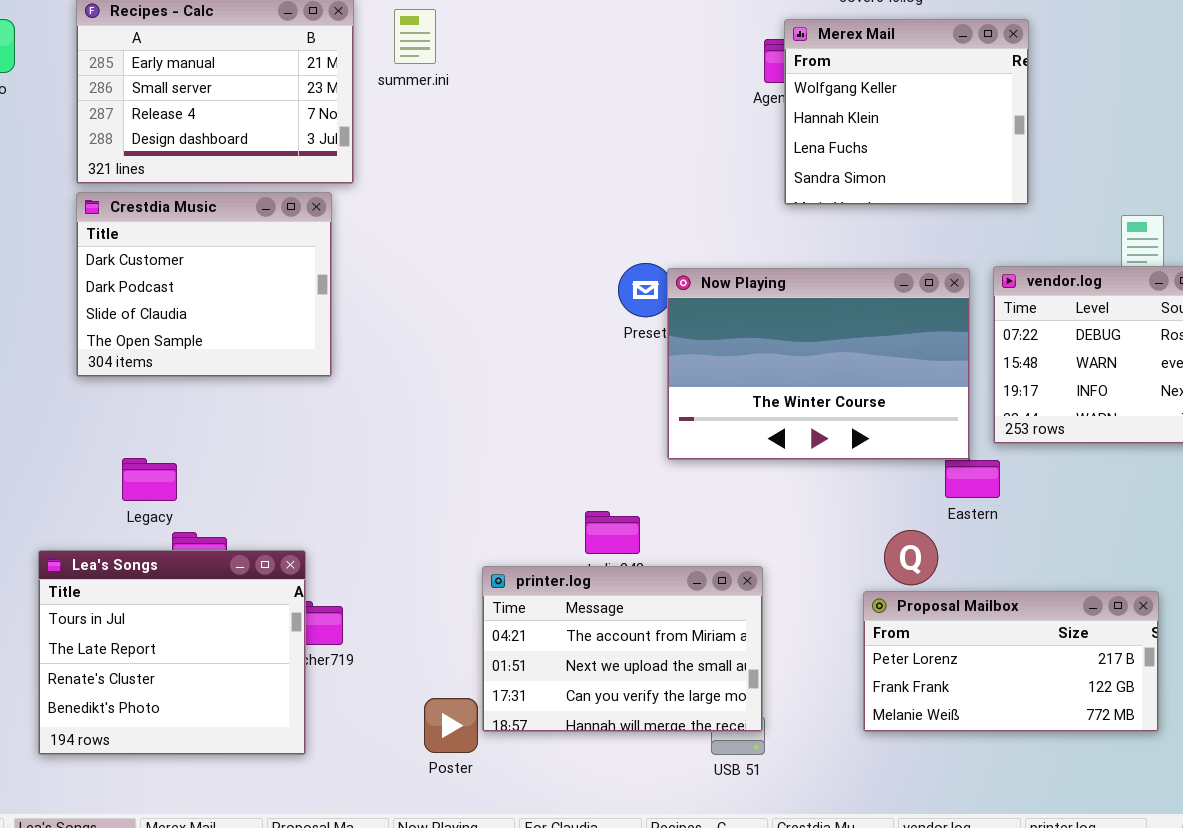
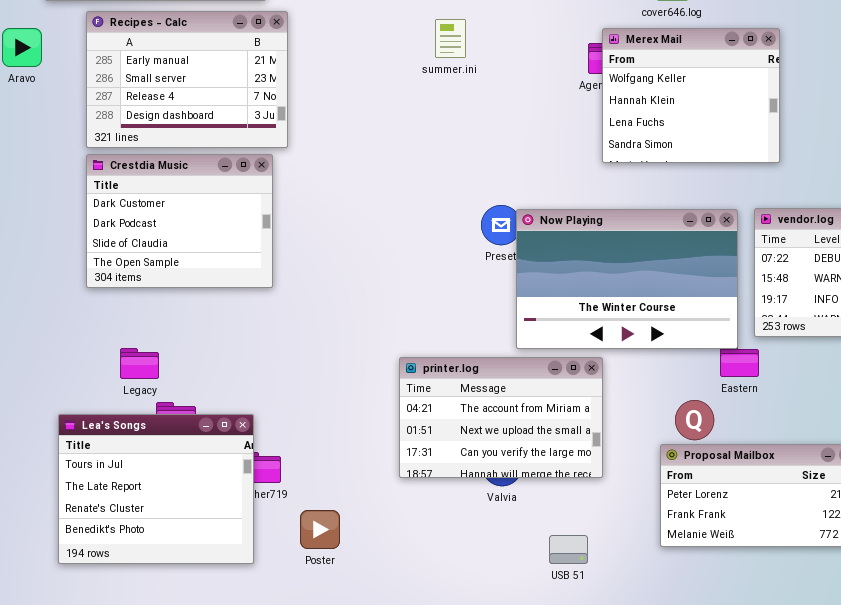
summer.ini: [394,9,436,64] -> [435,19,466,58], moved
printer.log: [482,566,763,732] -> [399,357,603,478], moved
Poster: [424,698,478,753] -> [300,510,340,549], moved

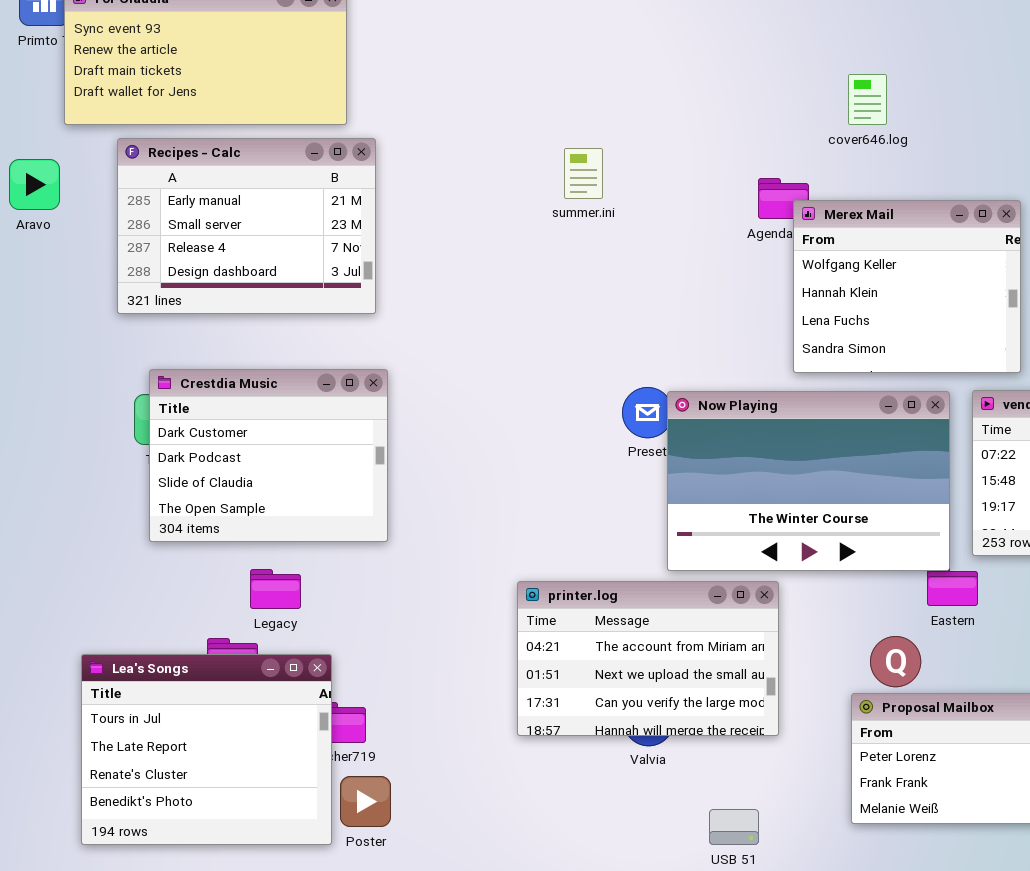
Merex Mail: [602,28,780,163] -> [793,200,1021,373], moved
Crestdia Music: [86,154,273,288] -> [149,369,388,542], moved
Legacy: [120,348,159,379] -> [250,569,301,609], moved
Poster: [300,510,340,549] -> [340,776,391,827], moved

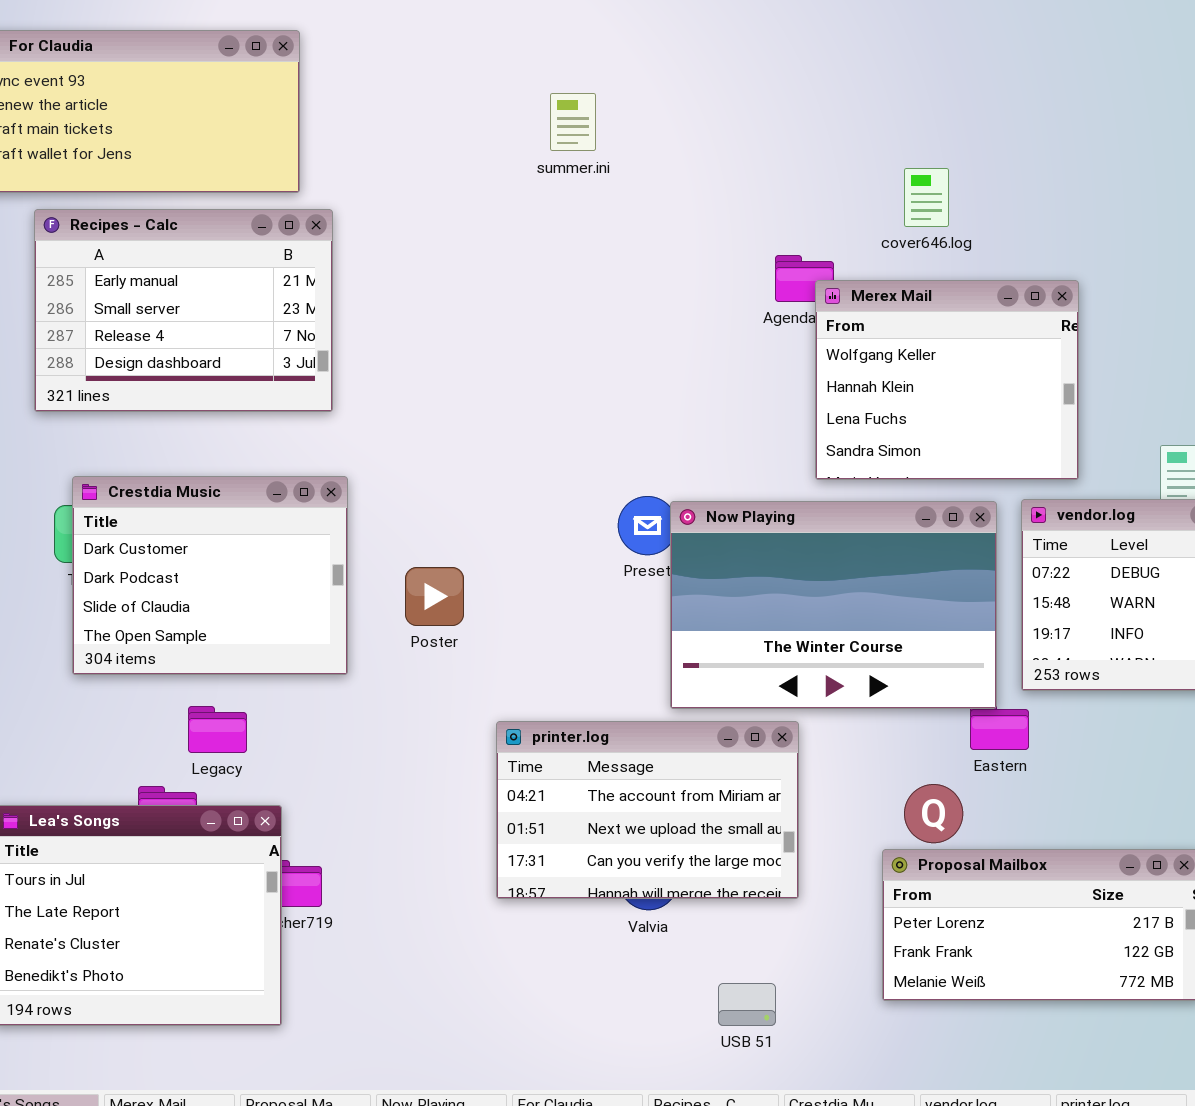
cover646.log: [848,74,887,125] -> [904,168,949,227], moved
summer.ini: [564,148,603,199] -> [550,93,596,151], moved
Poster: [340,776,391,827] -> [405,567,464,626], moved

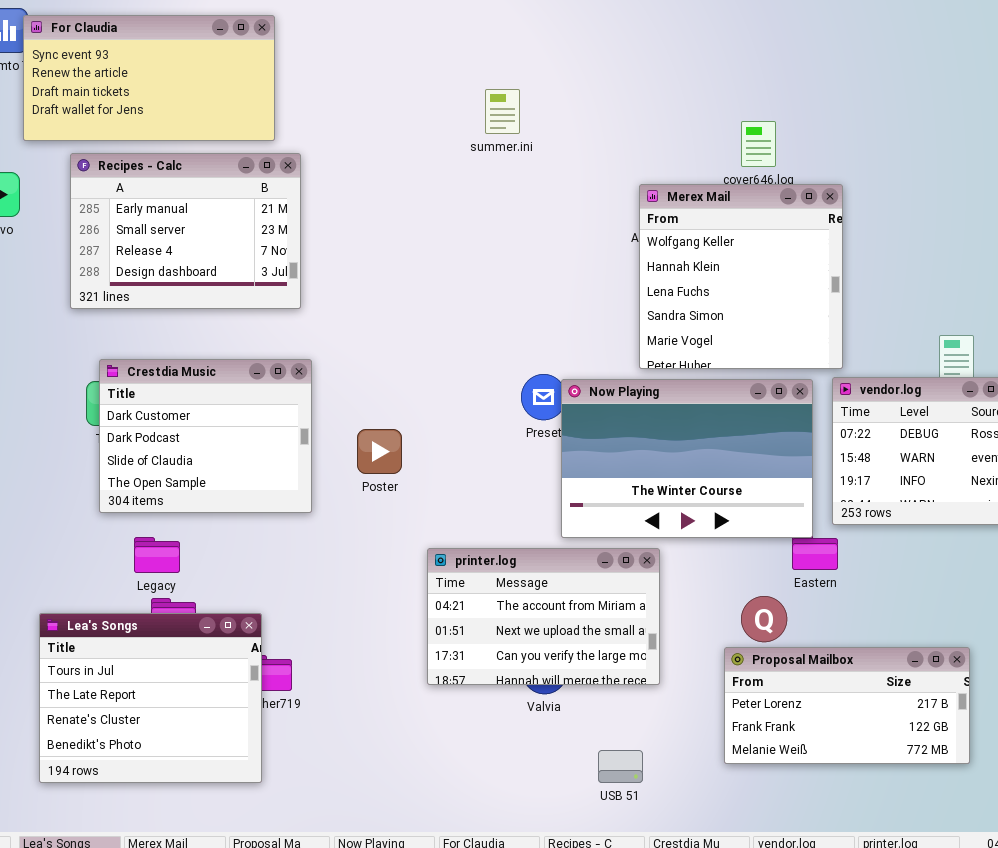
summer.ini: [550,93,596,151] -> [485,89,520,134], moved
Merex Mail: [815,280,1079,480] -> [639,184,843,369], moved, resized
Legacy: [188,706,247,753] -> [134,537,180,573], moved

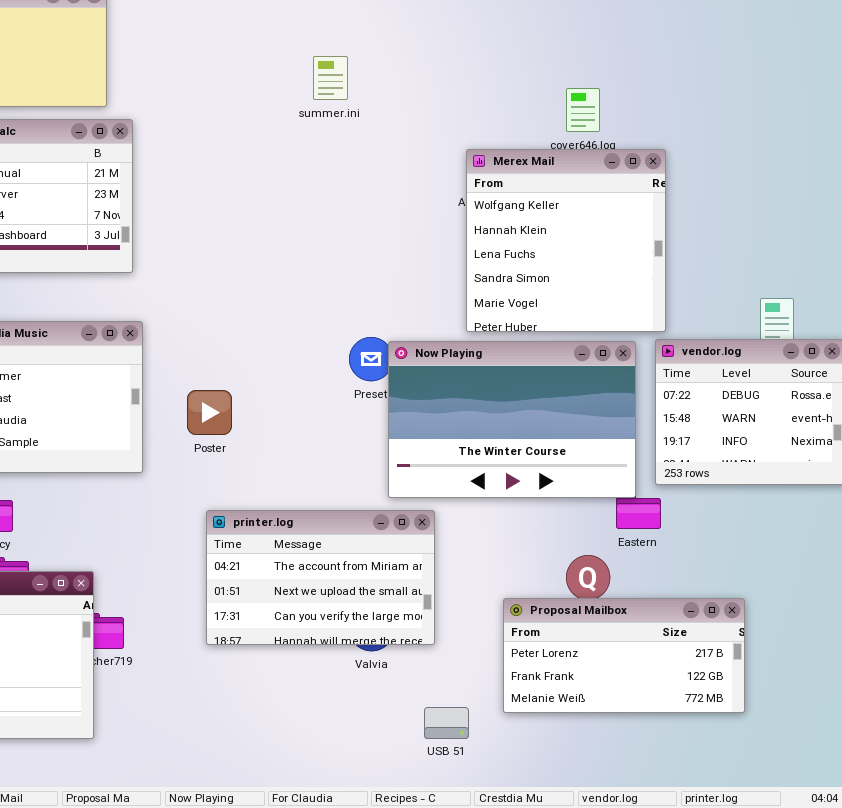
printer.log: [427,548,660,685] -> [206,510,435,645], moved
Proposal Mailbox: [724,647,970,764] -> [503,598,745,713], moved

